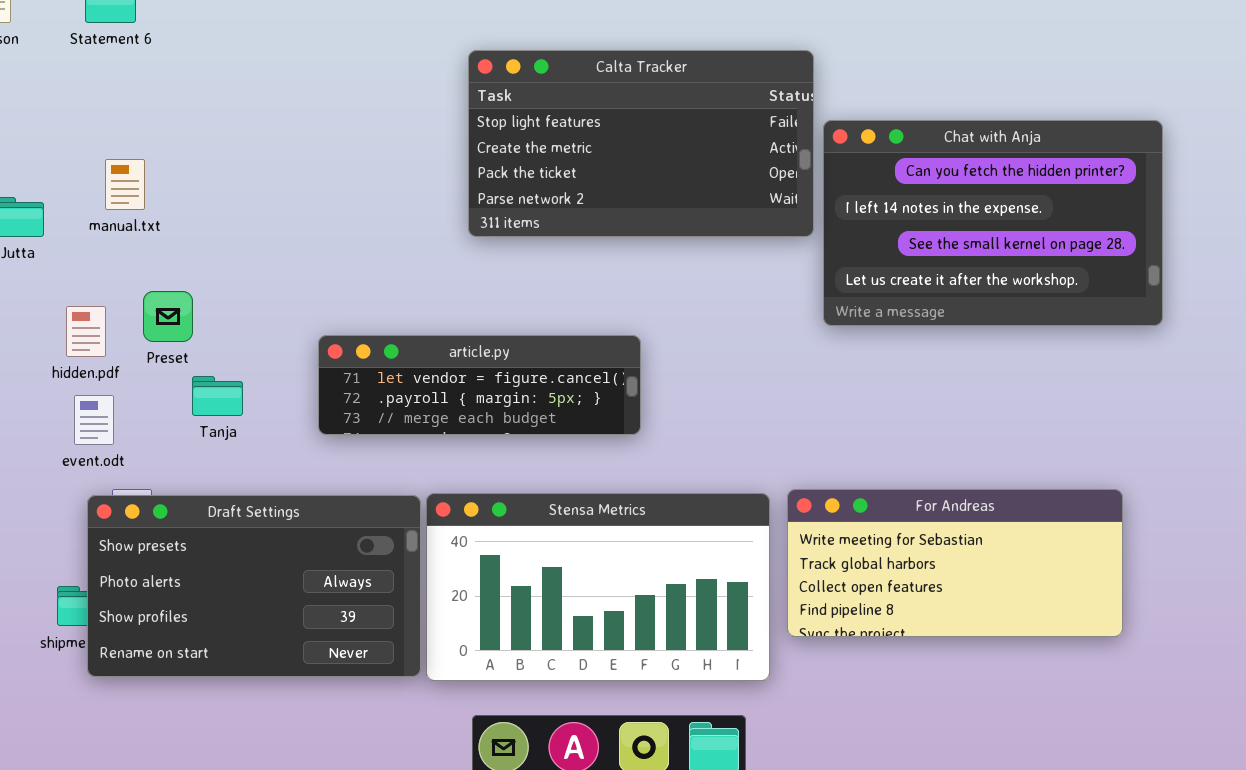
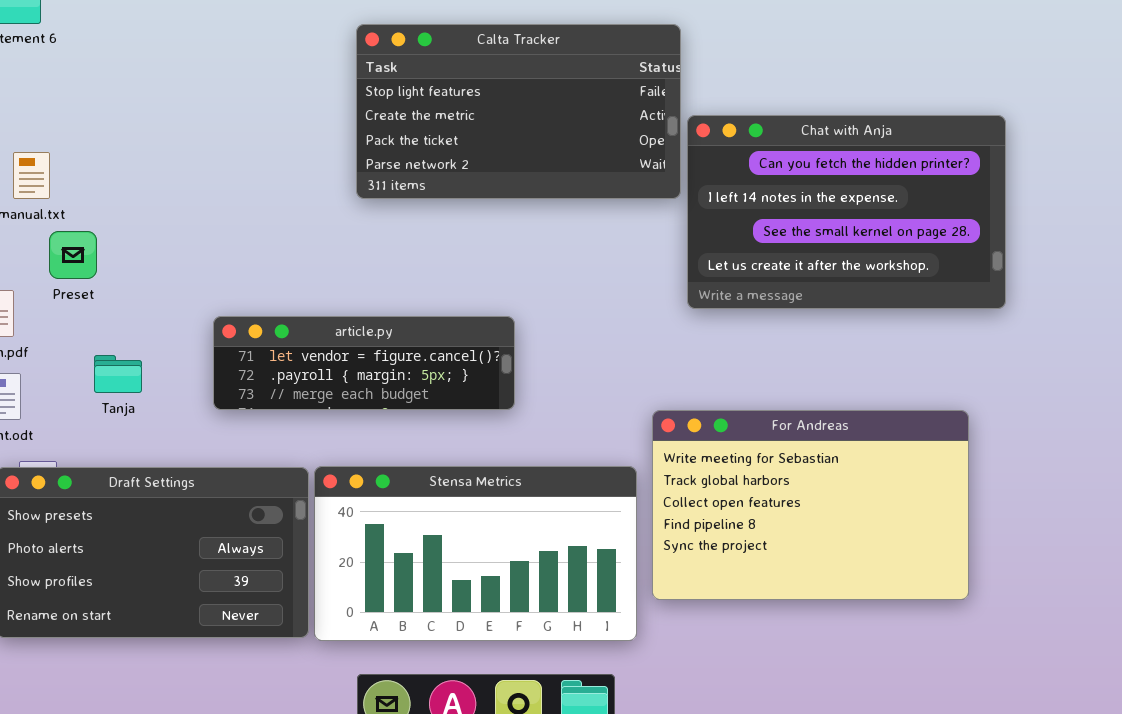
Calta Tracker: [468,50,814,237] -> [356,24,681,199], moved
Preset: [143,291,193,342] -> [49,231,97,279], moved
For Andreas: [787,489,1123,637] -> [652,410,969,600], resized

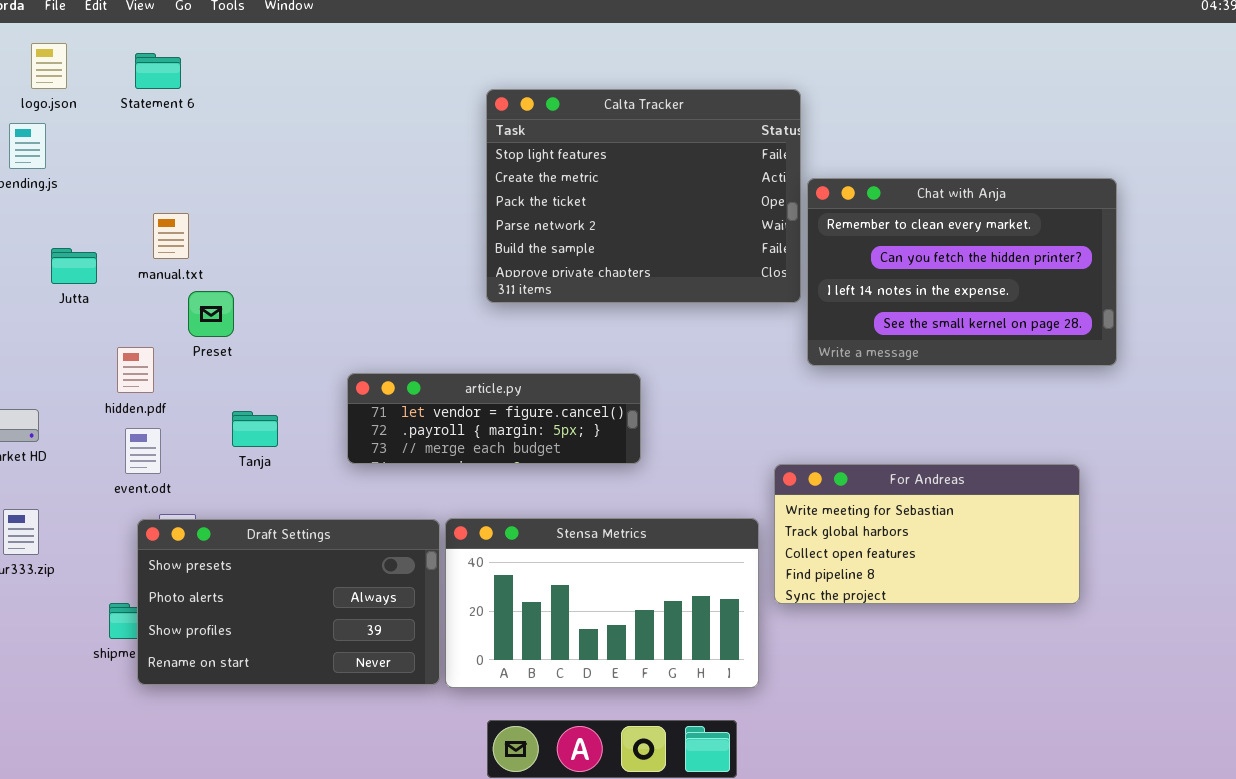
Calta Tracker: [356,24,681,199] -> [486,89,801,303], resized
Chat with Anja: [687,115,1006,309] -> [807,178,1117,366], scrolled up 1 row
For Andreas: [652,410,969,600] -> [774,464,1080,604], resized

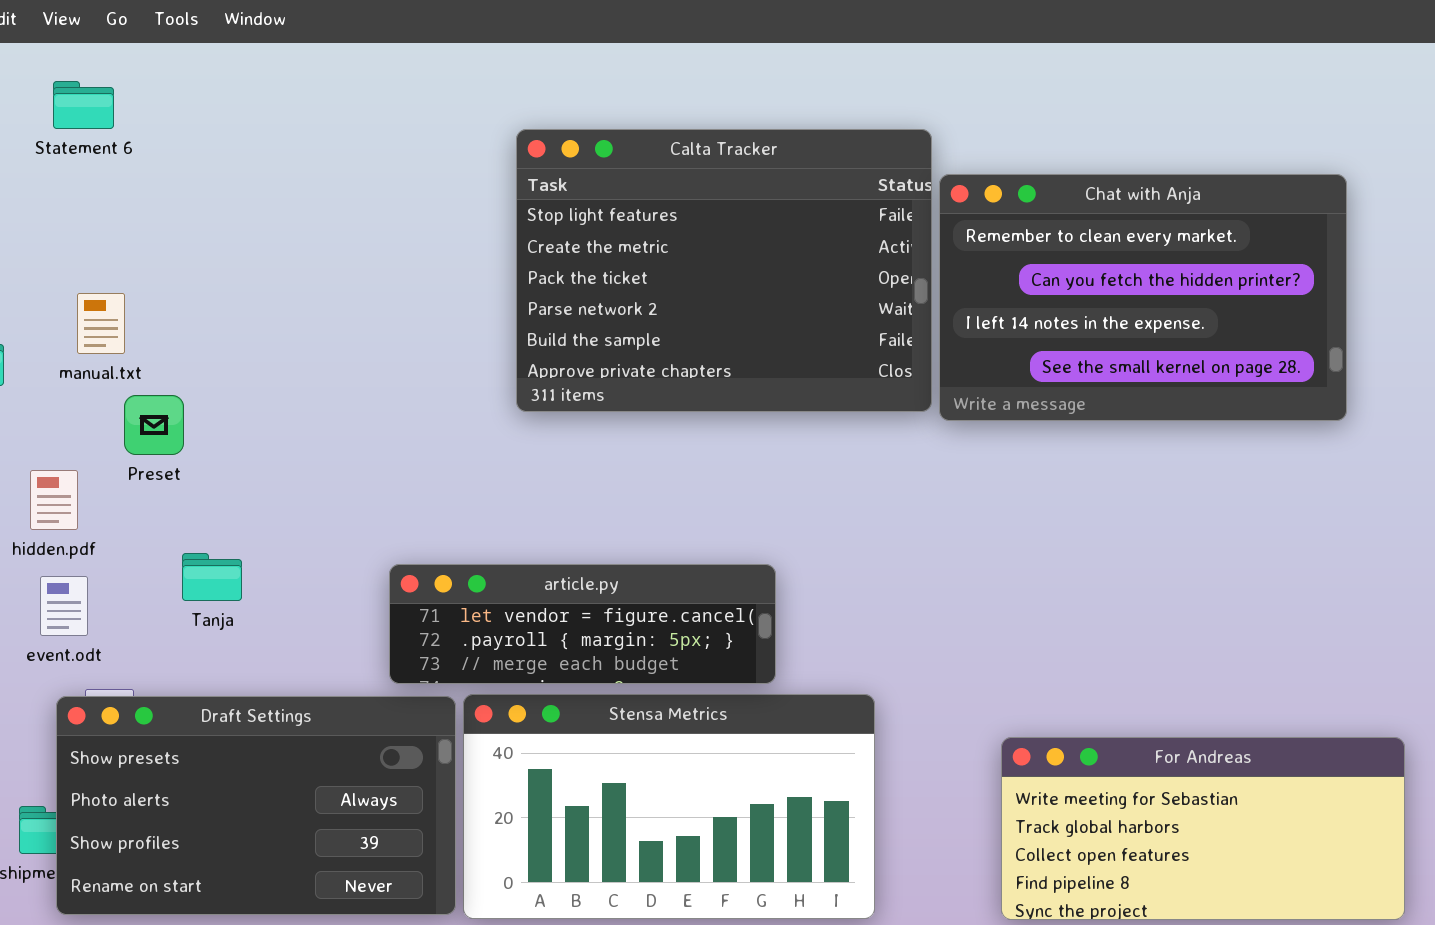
Chat with Anja: [807,178,1117,366] -> [939,174,1347,421], moved
article.py: [347,373,641,464] -> [389,564,776,684], moved
For Andreas: [774,464,1080,604] -> [1001,737,1405,920], moved

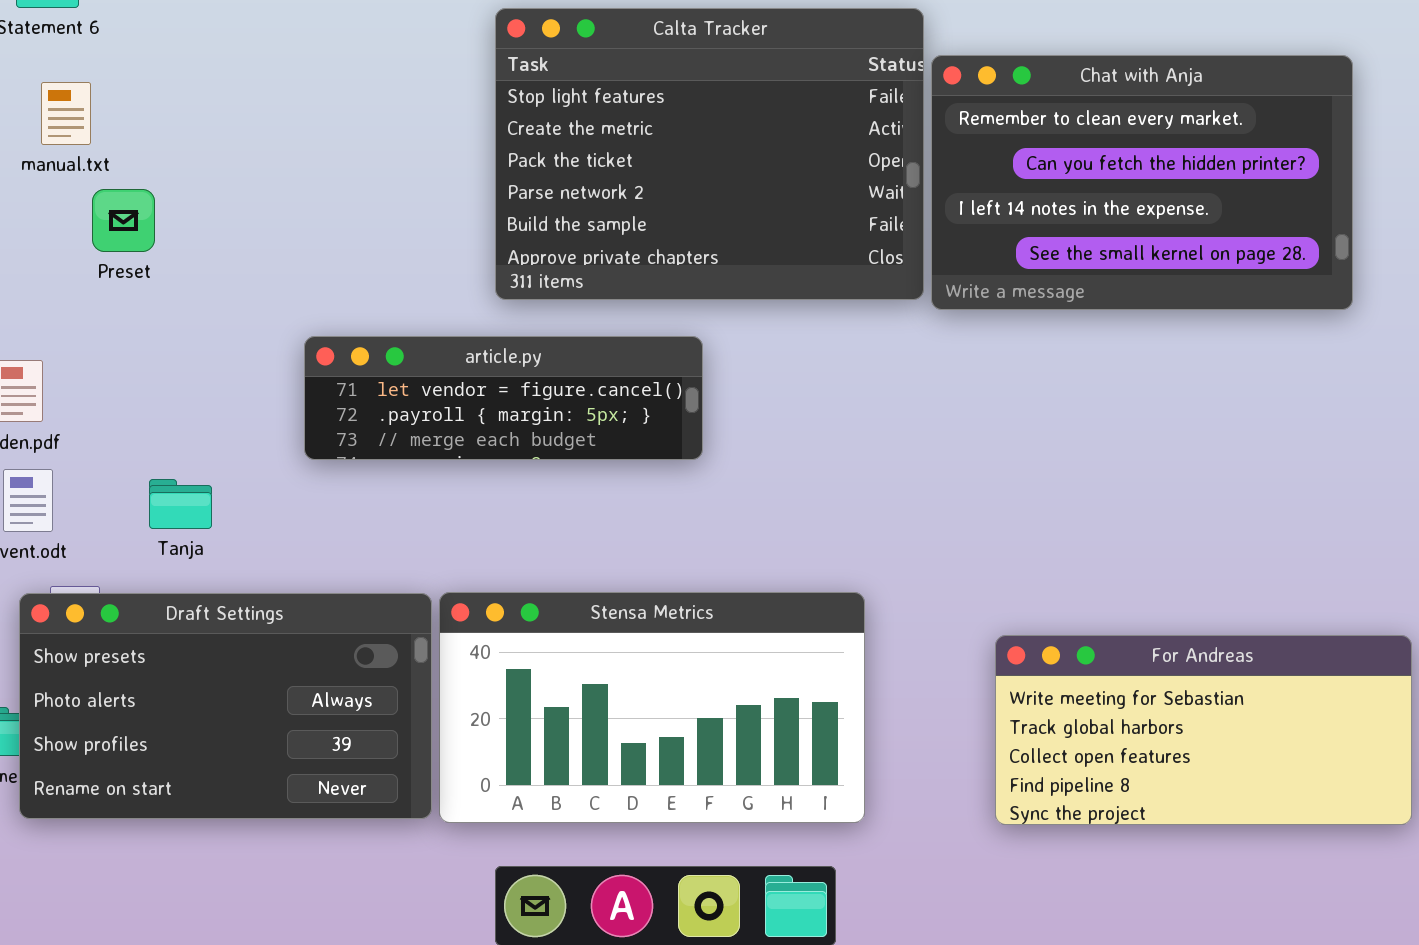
manual.txt: [77,293,125,354] -> [41,82,91,145], moved
Preset: [124,395,184,455] -> [92,189,155,252], moved
Tanja: [182,553,242,601] -> [149,479,212,529], moved
article.py: [389,564,776,684] -> [304,336,703,460], moved

